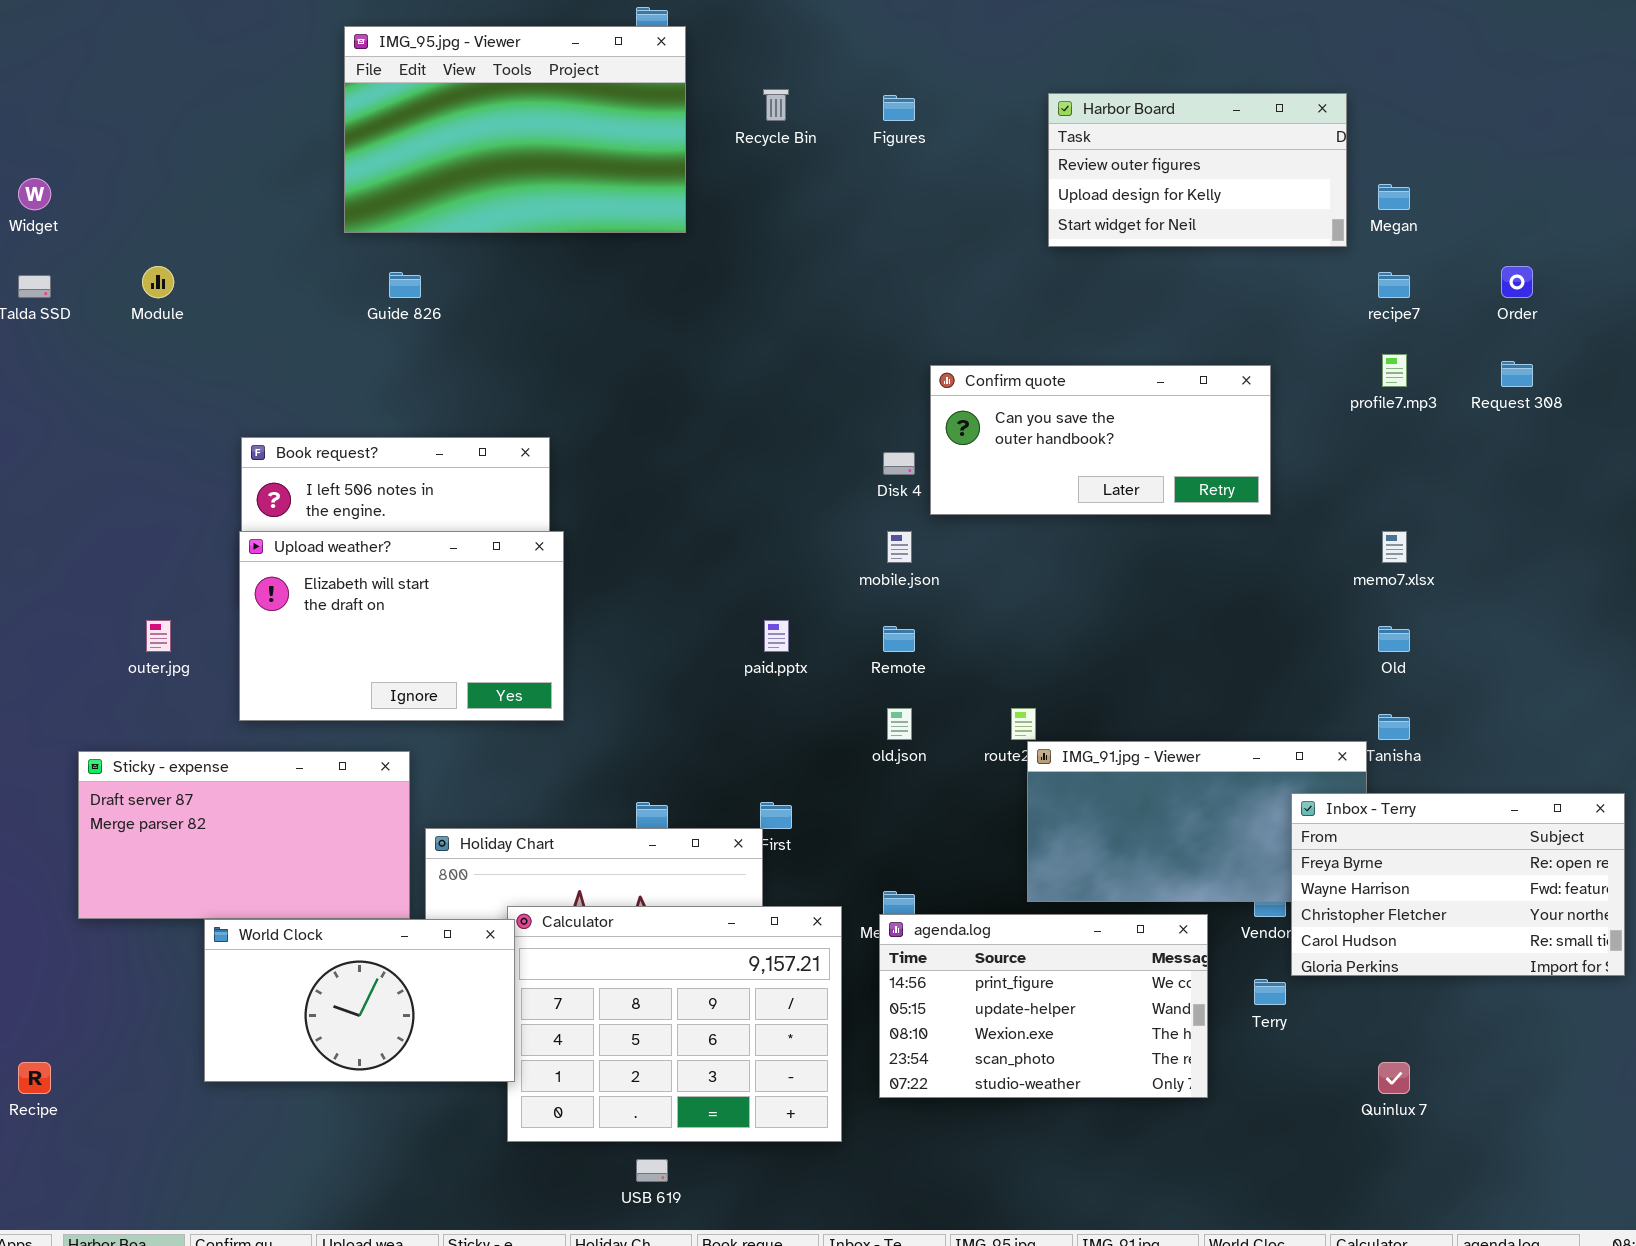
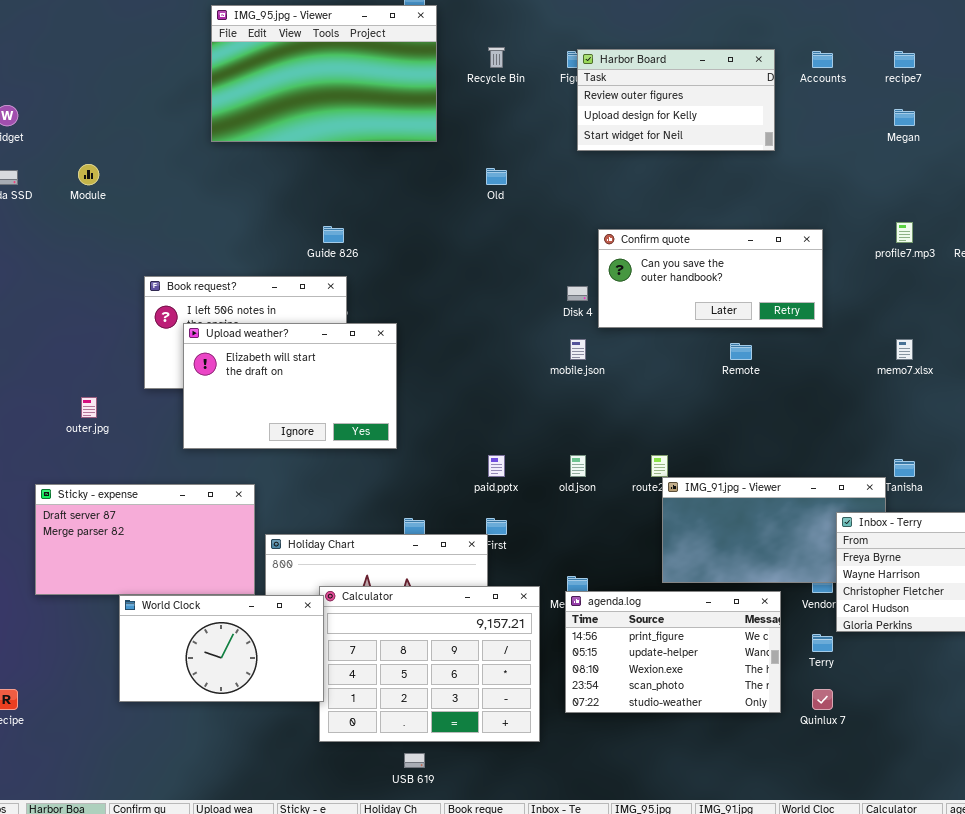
Harbor Board: [1048,93,1347,247] -> [577,49,775,151], moved
Guide 826: [389,272,421,298] -> [323,226,344,243], moved
recipe7: [1378,272,1410,298] -> [894,51,915,68], moved
Upload weather?: [239,531,564,721] -> [183,323,397,449], moved
paid.pptx: [764,620,789,652] -> [488,455,505,477], moved
Remote: [883,626,915,652] -> [730,343,752,360], moved
Old: [1378,626,1410,652] -> [486,168,507,185], moved
Quinlux 7: [1378,1062,1410,1094] -> [812,689,833,710], moved

